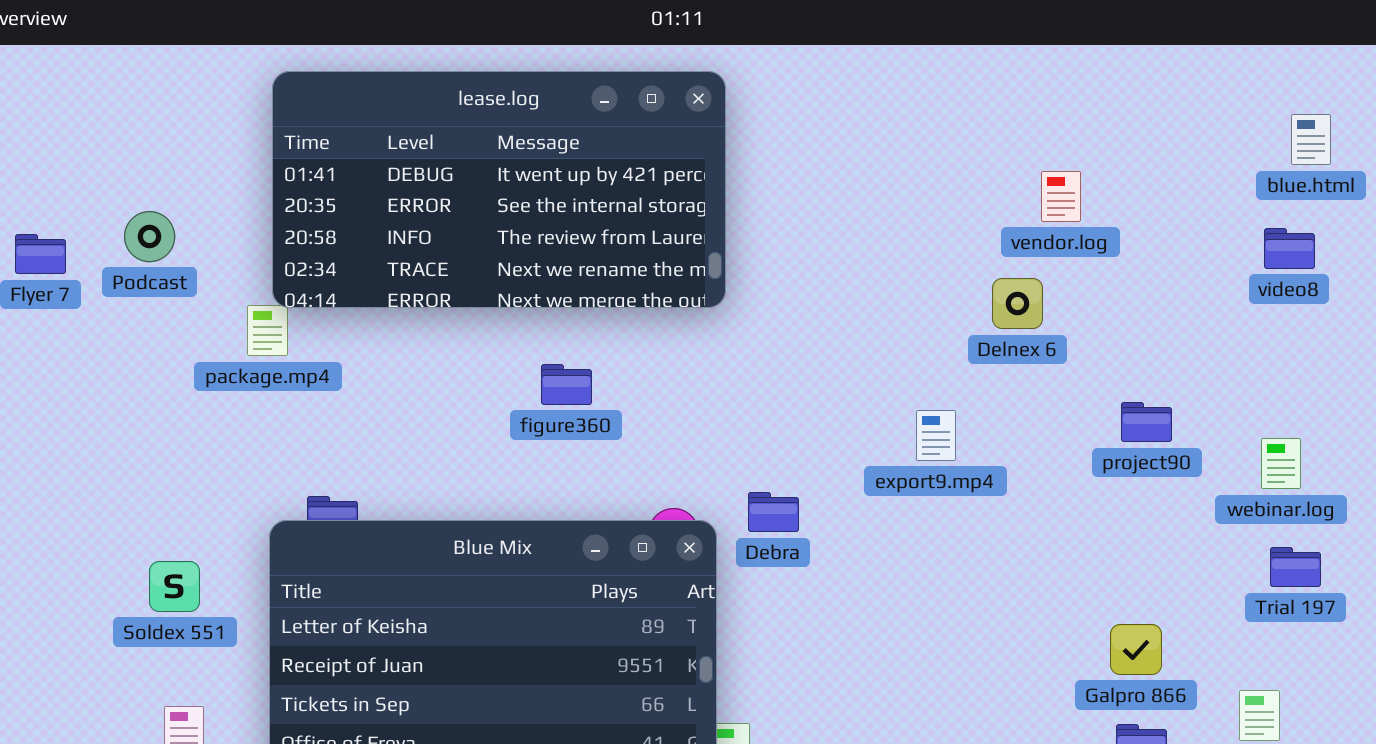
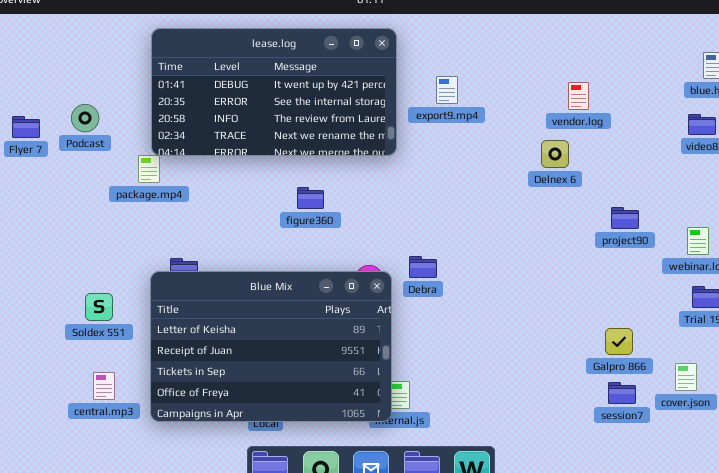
export9.mp4: [916,410,956,461] -> [436,76,458,104], moved

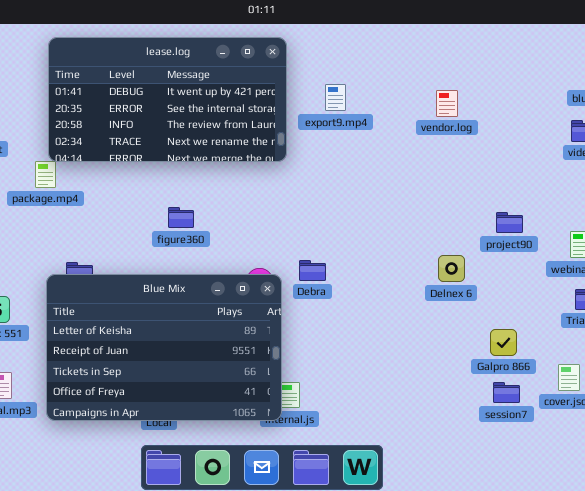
vendor.log: [568,82,589,110] -> [436,90,458,117], moved
Delnex 6: [541,140,569,168] -> [438,255,465,282], moved
figure360: [297,187,324,209] -> [168,207,194,228], moved

